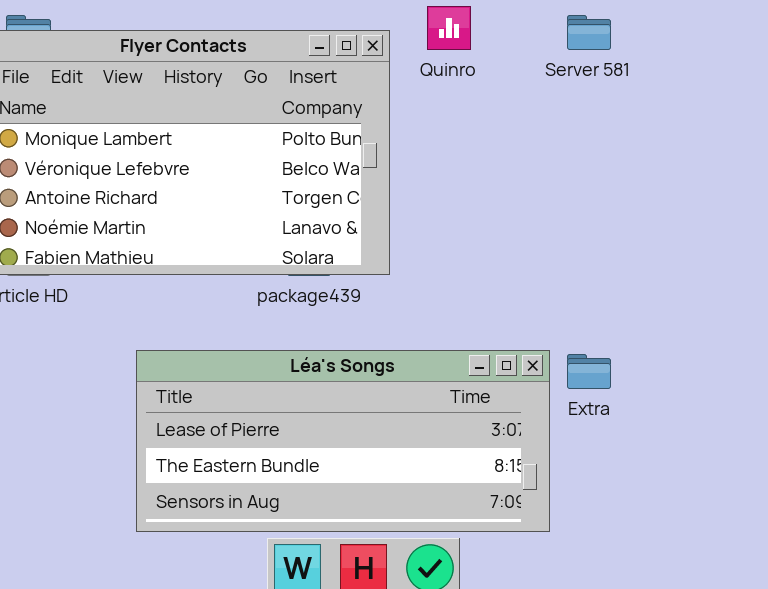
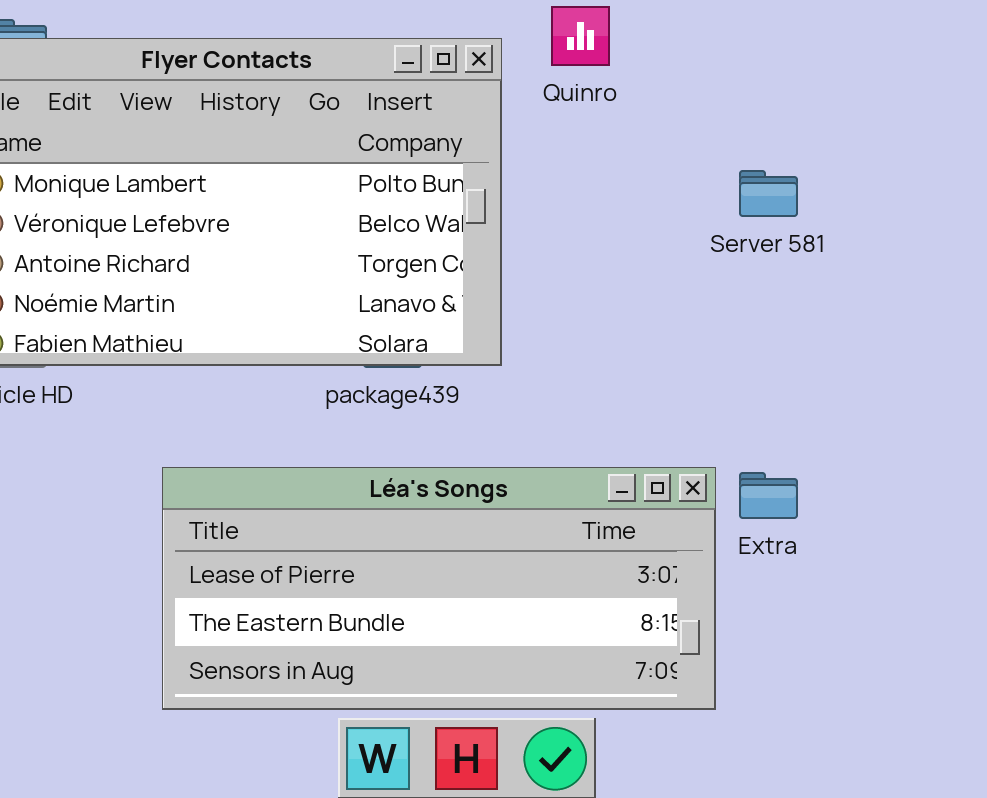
Server 581: [567,15,611,50] -> [739,170,798,217], moved

